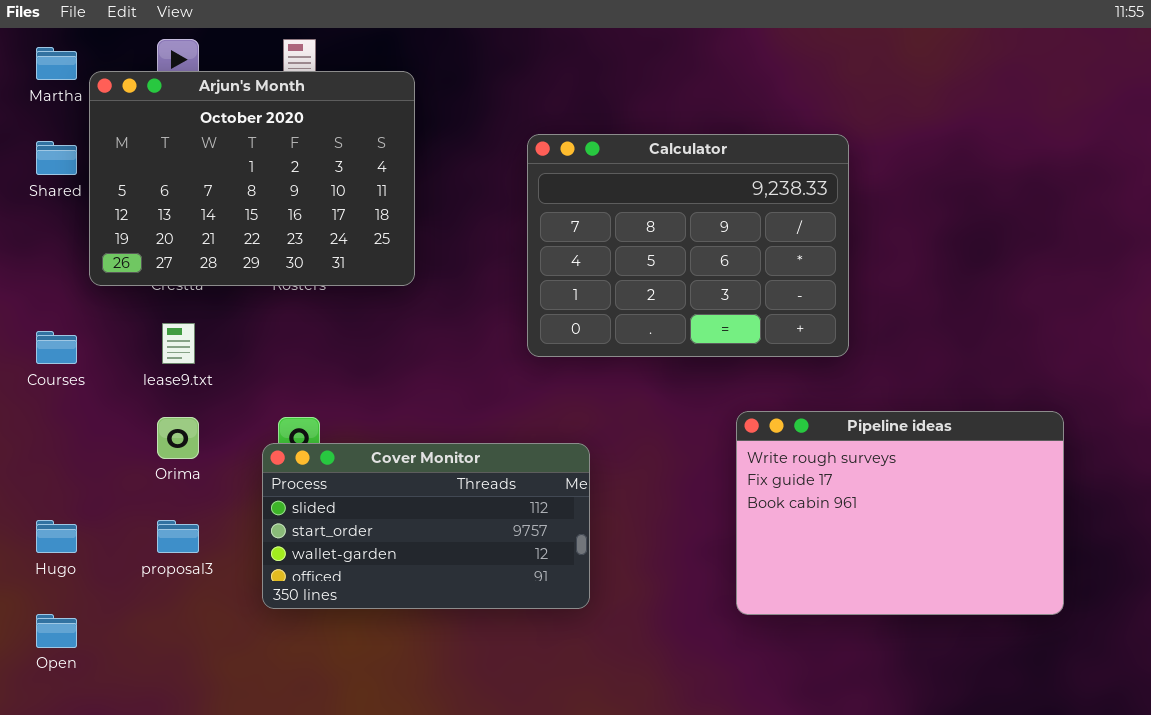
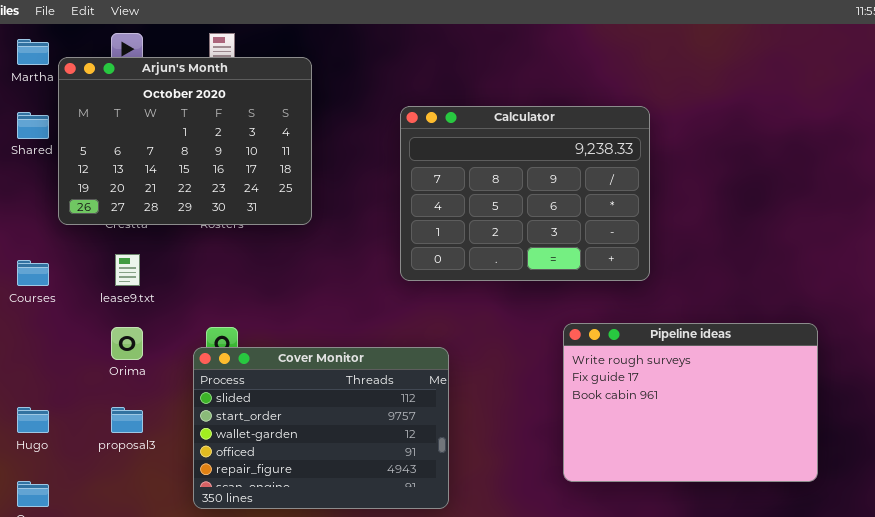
Cover Monitor: [262,443,590,609] -> [193,347,449,509], resized

